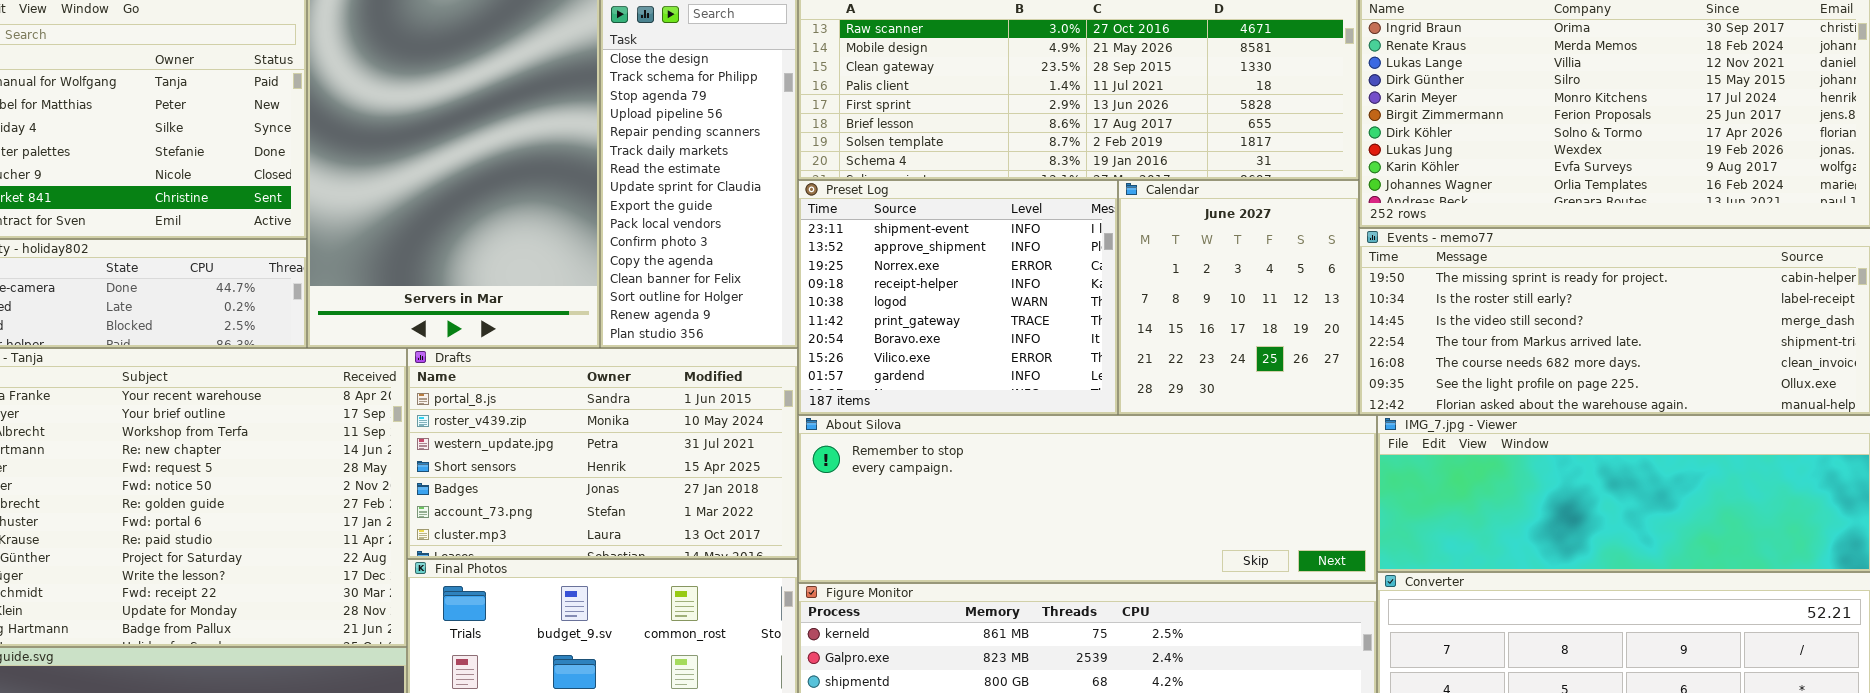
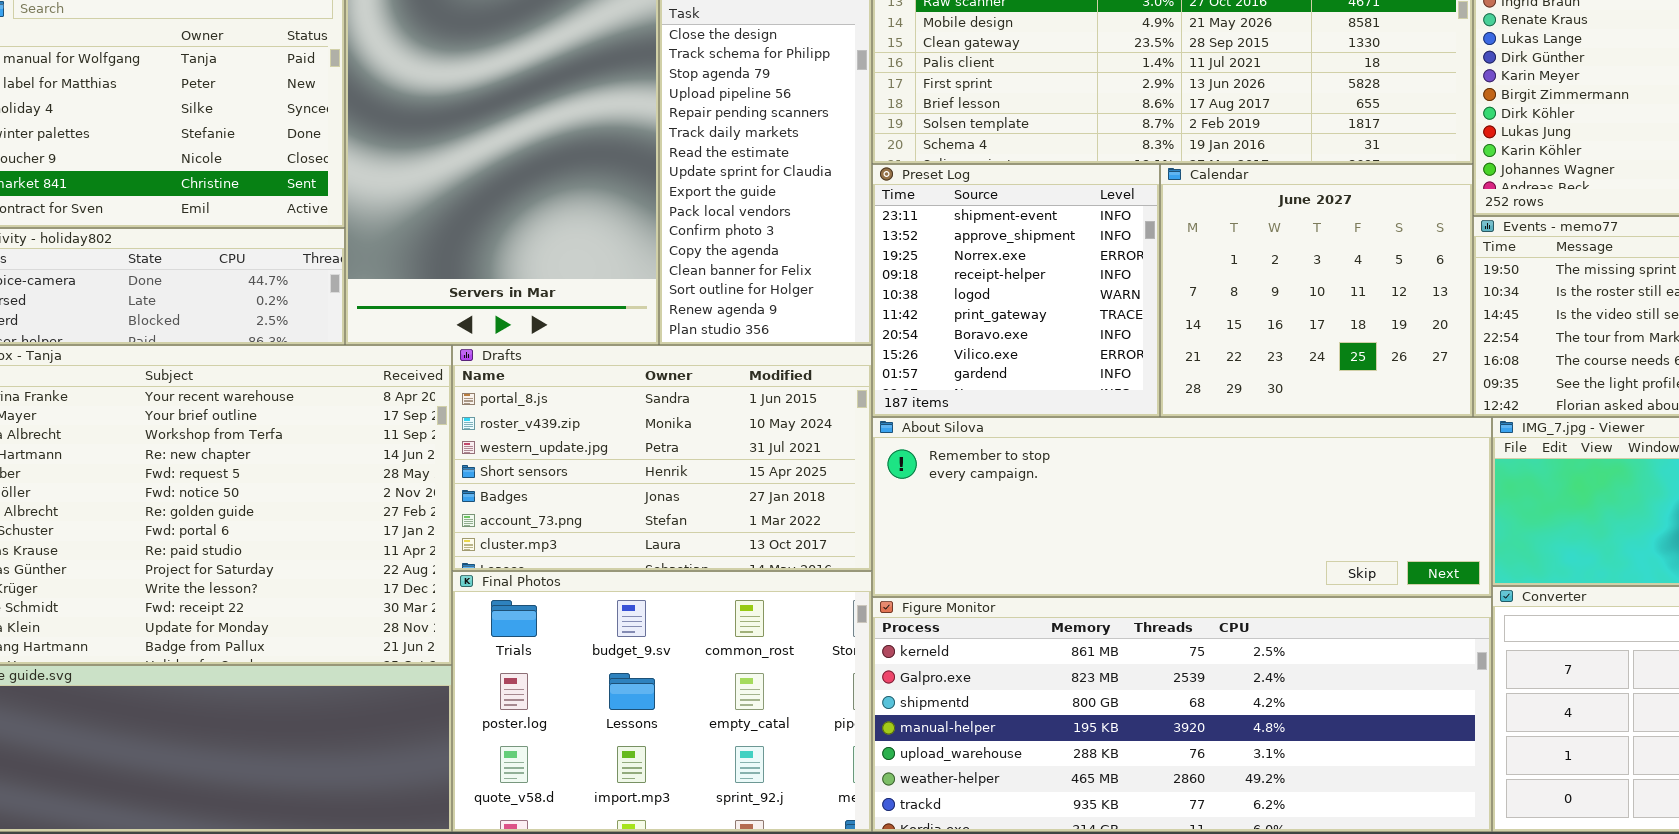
Preset Log: [798,180,1118,415] -> [872,164,1160,417], resized
Calendar: [1118,180,1359,415] -> [1160,164,1473,417], resized

